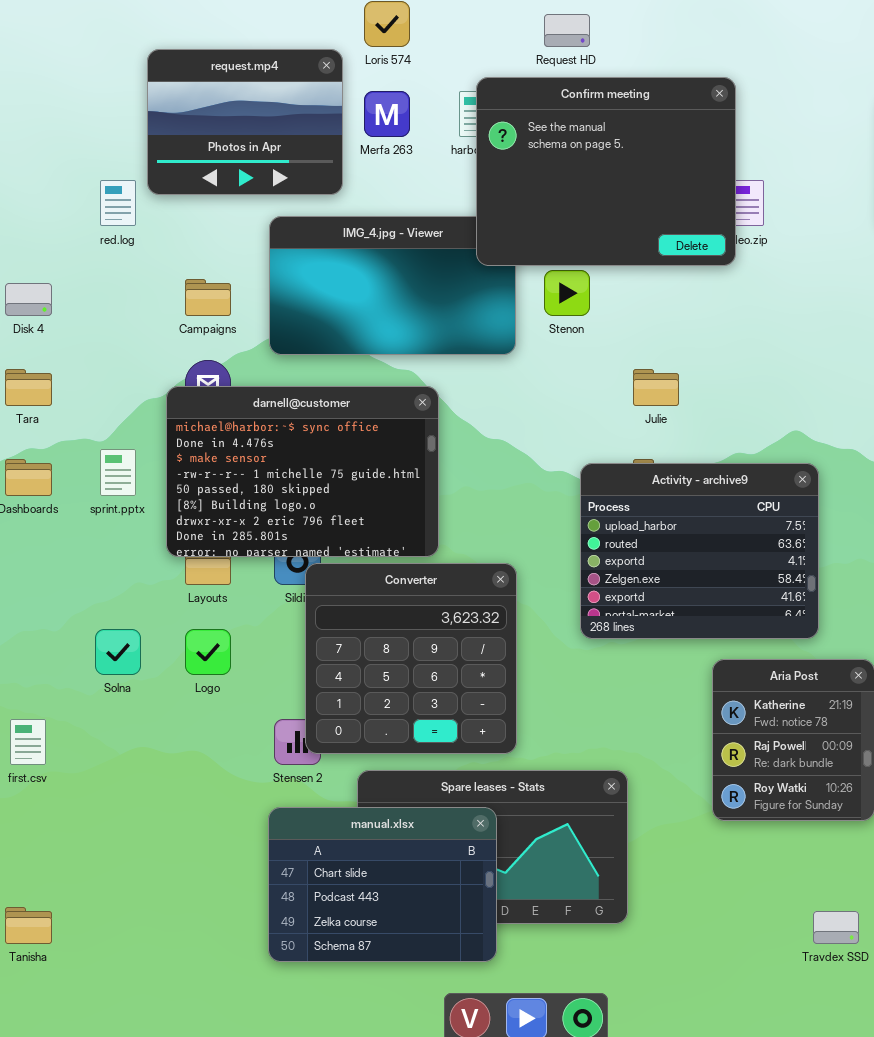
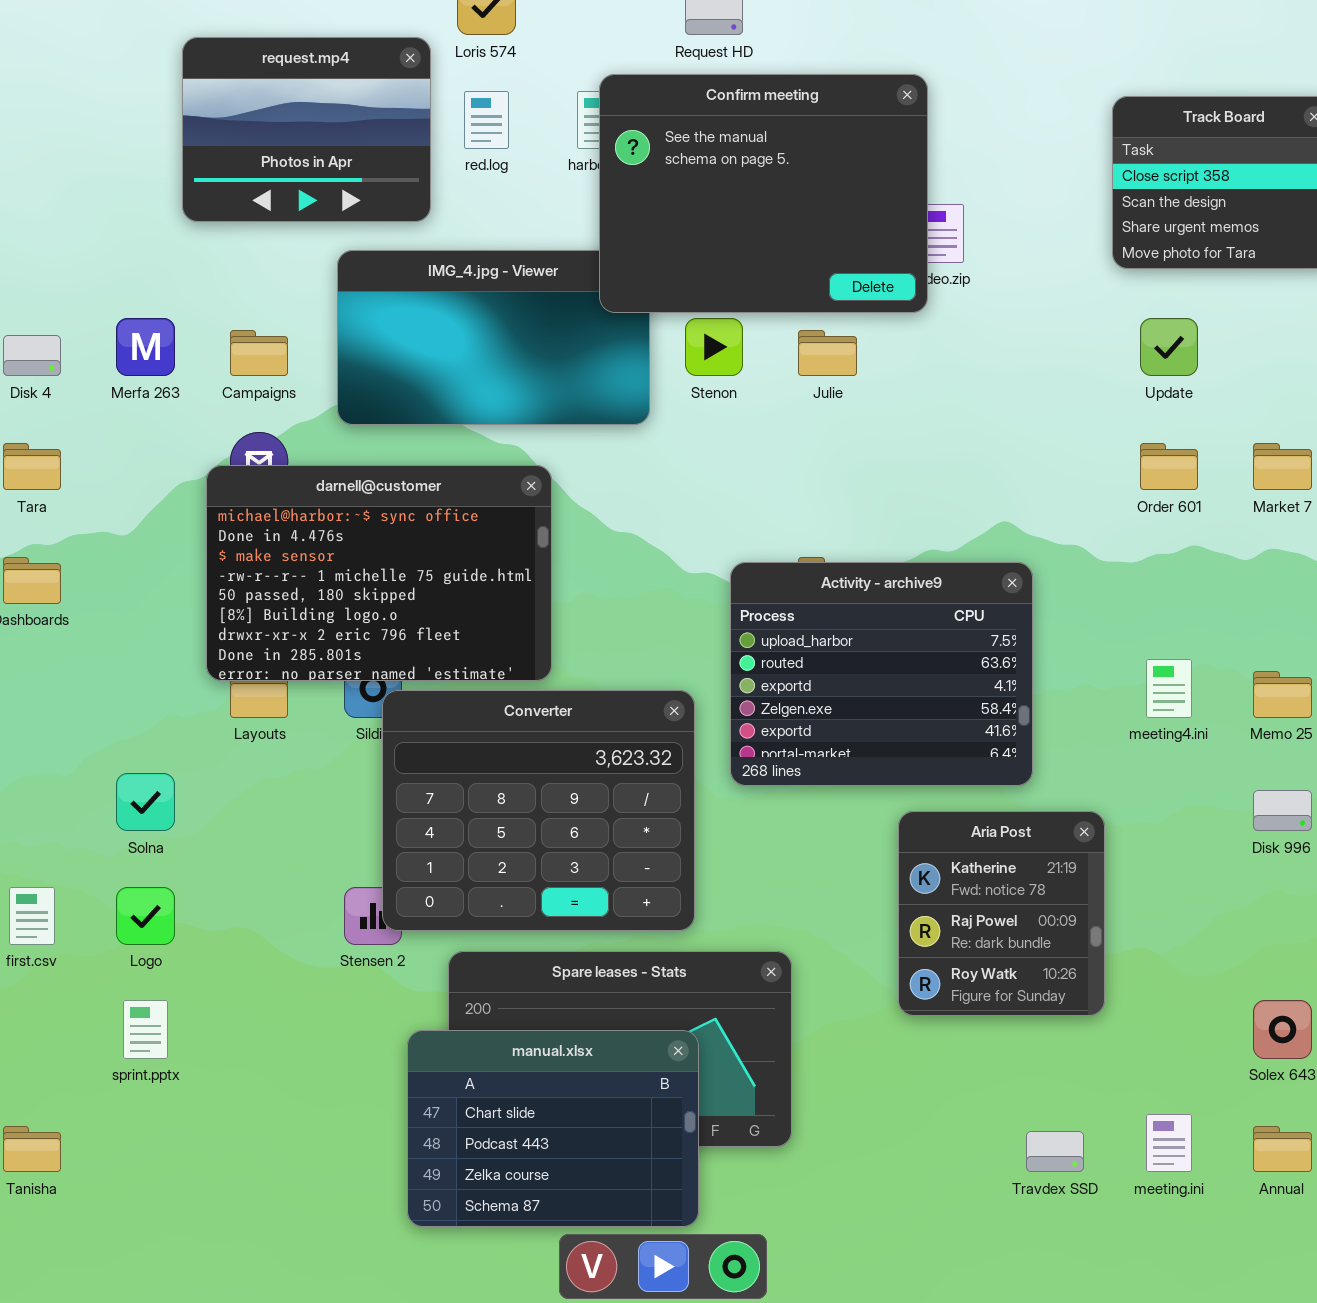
Merfa 263: [364,91,410,137] -> [116,318,175,376], moved
red.log: [100,180,136,226] -> [464,91,509,149], moved
Julie: [633,369,679,406] -> [798,330,857,376], moved
sprint.pptx: [100,449,136,496] -> [123,1000,168,1059], moved
Converter: [305,563,517,754] -> [382,690,695,931], resized
Logo: [185,629,231,675] -> [116,887,175,945], moved
manual.xlsx: [268,807,497,962] -> [407,1030,699,1227], moved

